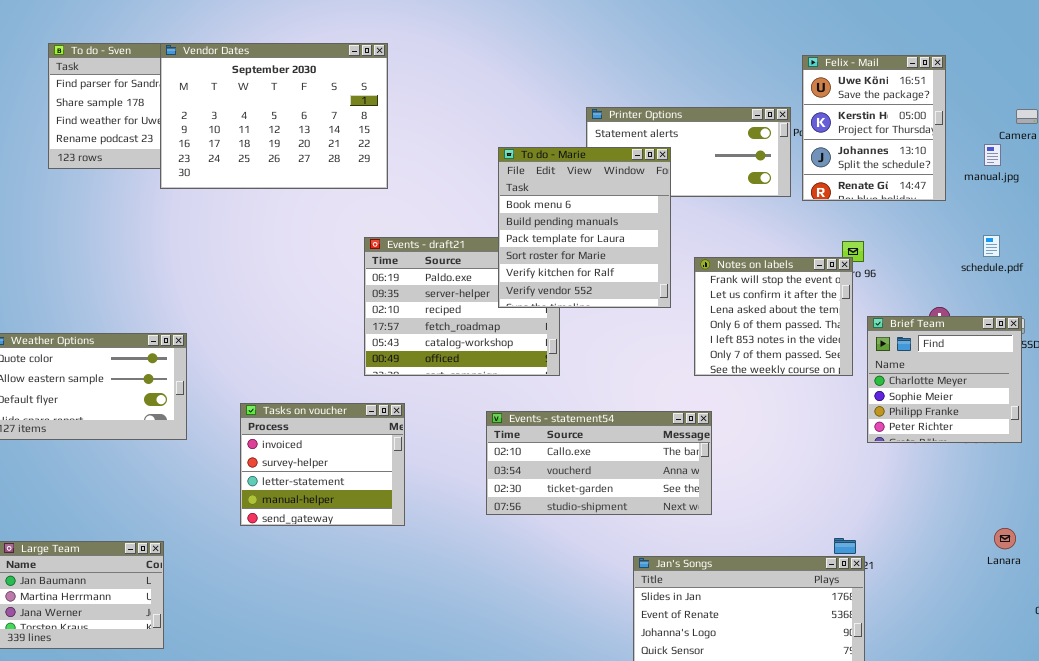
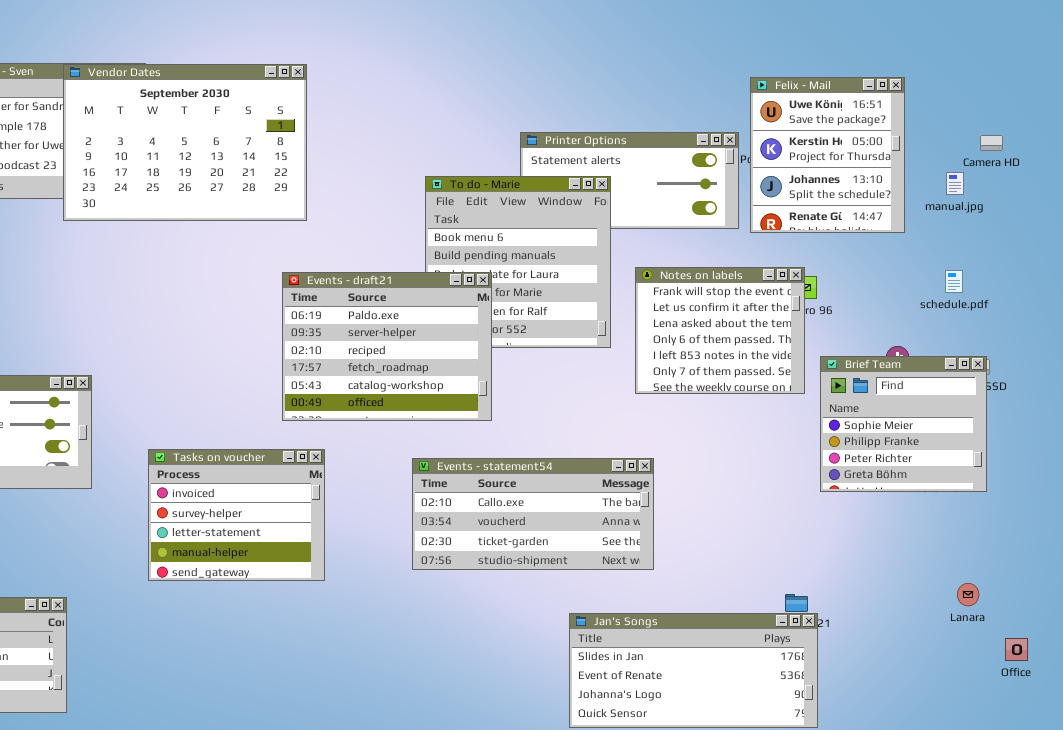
Events - draft21: [364,237,560,376] -> [282,272,492,421], raised
Notes on labels: [694,257,853,376] -> [635,267,805,394], moved
Brief Team: [867,316,1022,443] -> [820,356,987,492], scrolled down 1 row

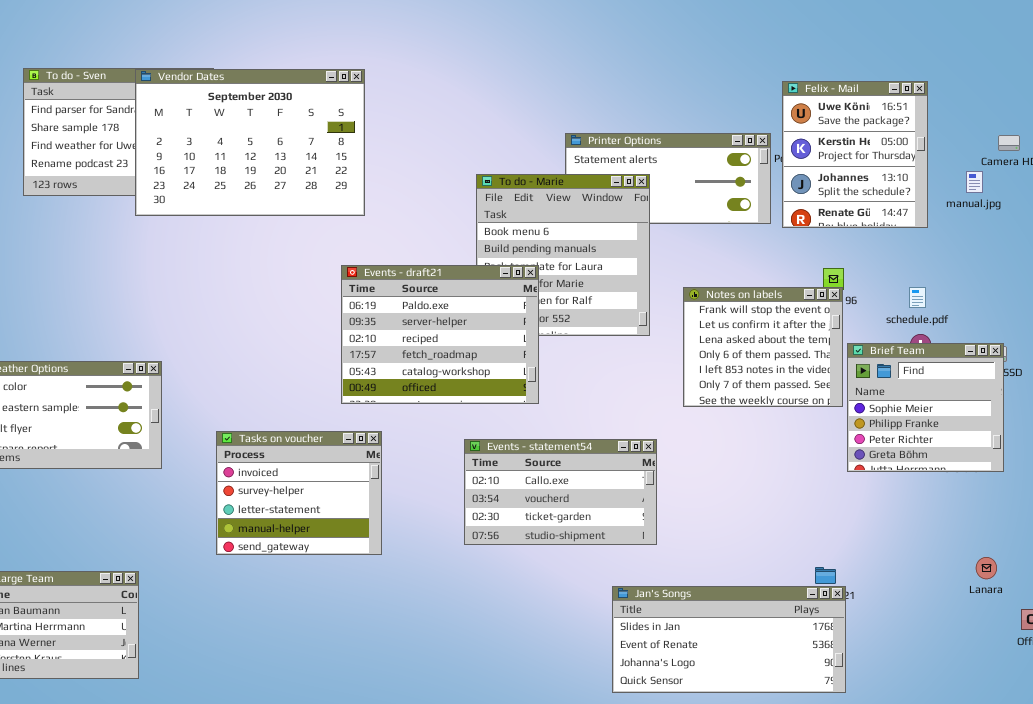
Notes on labels: [635,267,805,394] -> [683,287,843,407], moved
schedule.pdf: [945,270,963,293] -> [909,287,926,308], moved
Events - statement54: [412,458,654,570] -> [464,439,657,545], resized

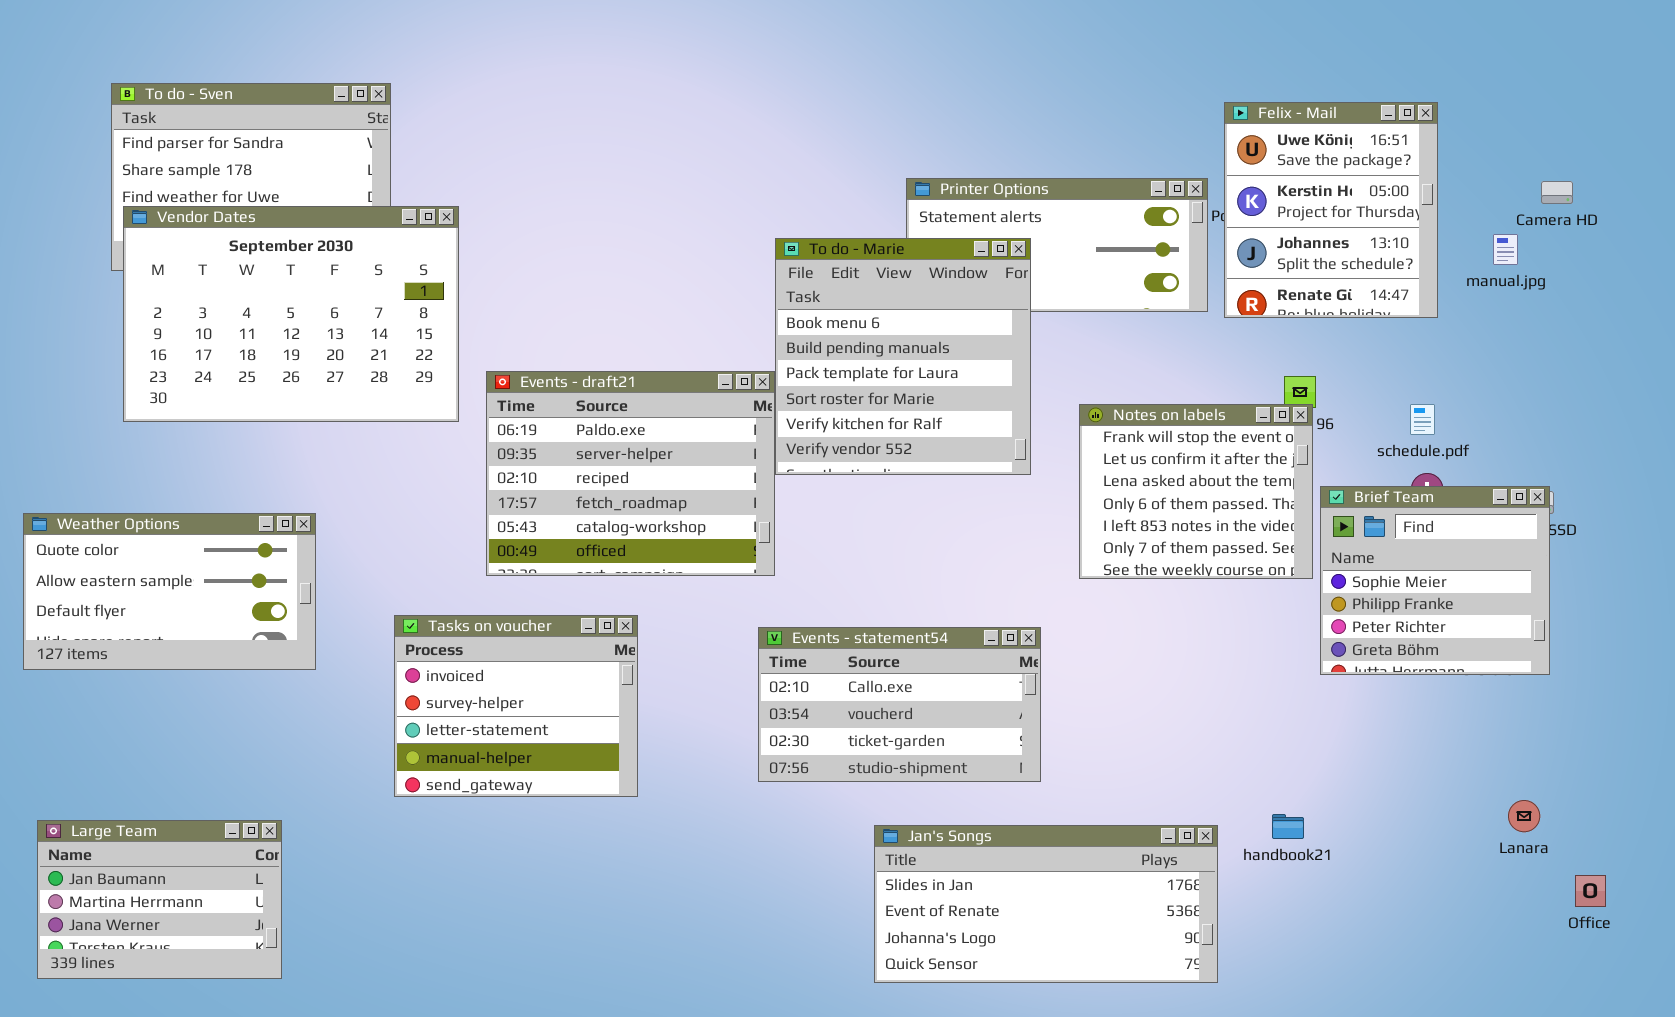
Vendor Dates: [135,69,365,216] -> [123,206,459,422], moved
Events - draft21: [341,265,539,404] -> [486,371,775,576], moved
Jan's Songs: [612,586,846,693] -> [874,825,1218,983], moved

